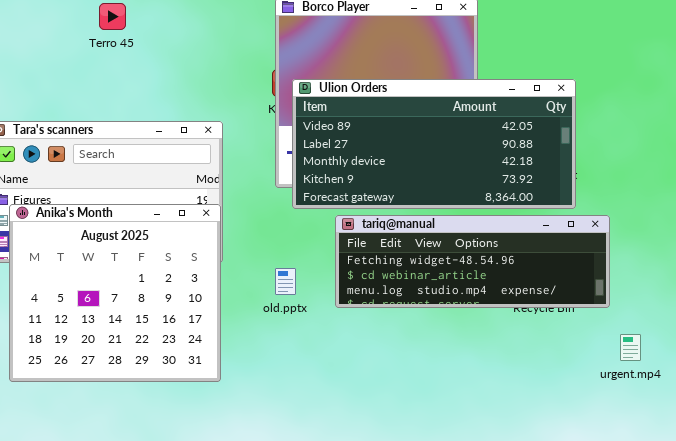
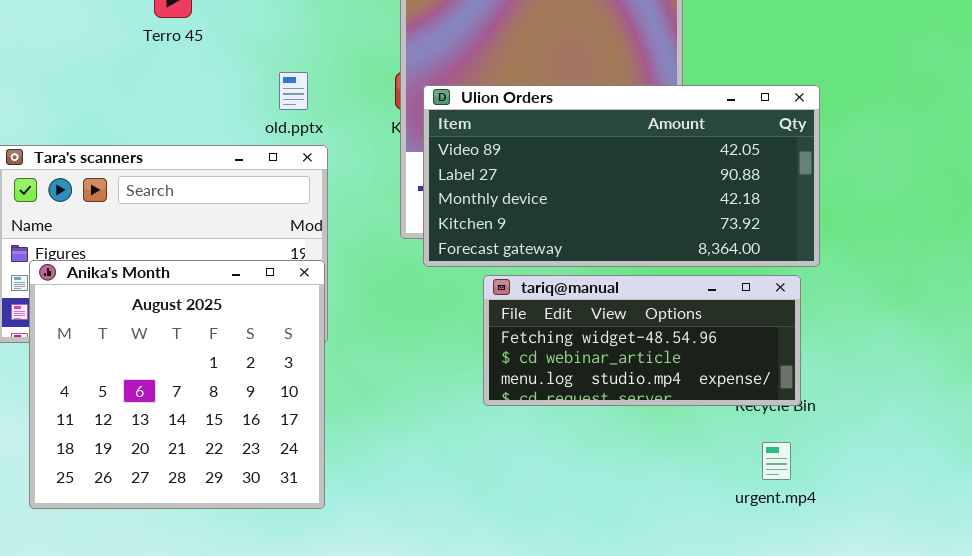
tariq@manual: [335,215,610,308] -> [483,275,801,406], resized
old.pptx: [275,268,296,295] -> [279,72,308,110], moved
urgent.mp4: [620,334,641,361] -> [762,442,791,480], moved

